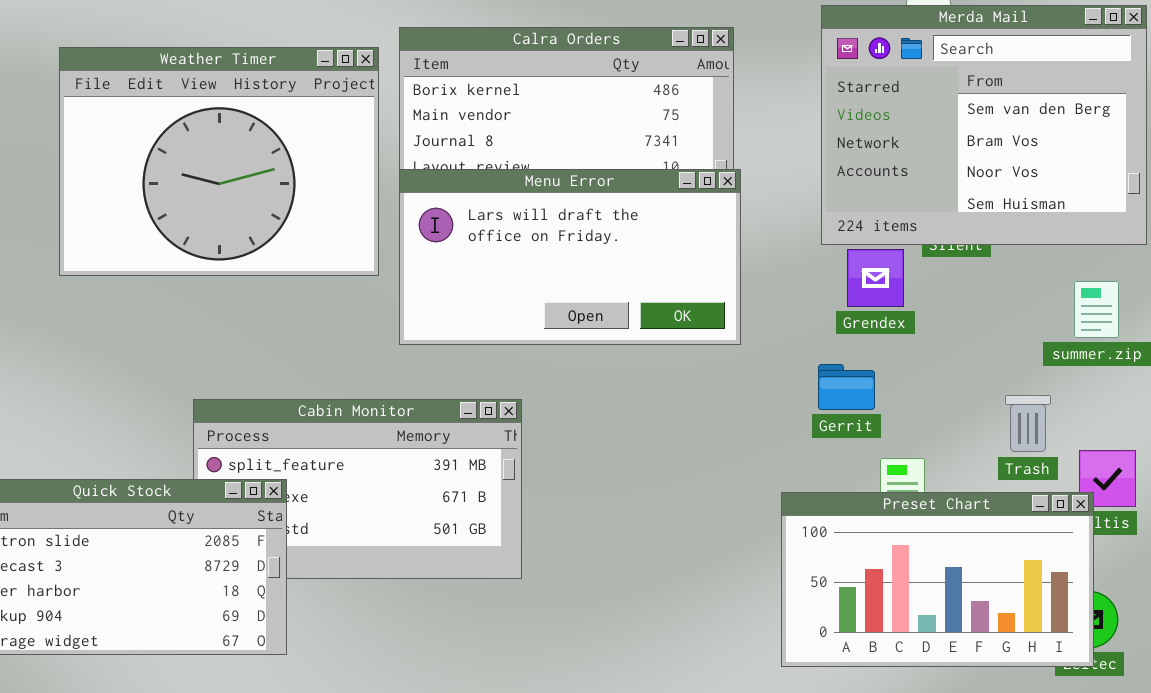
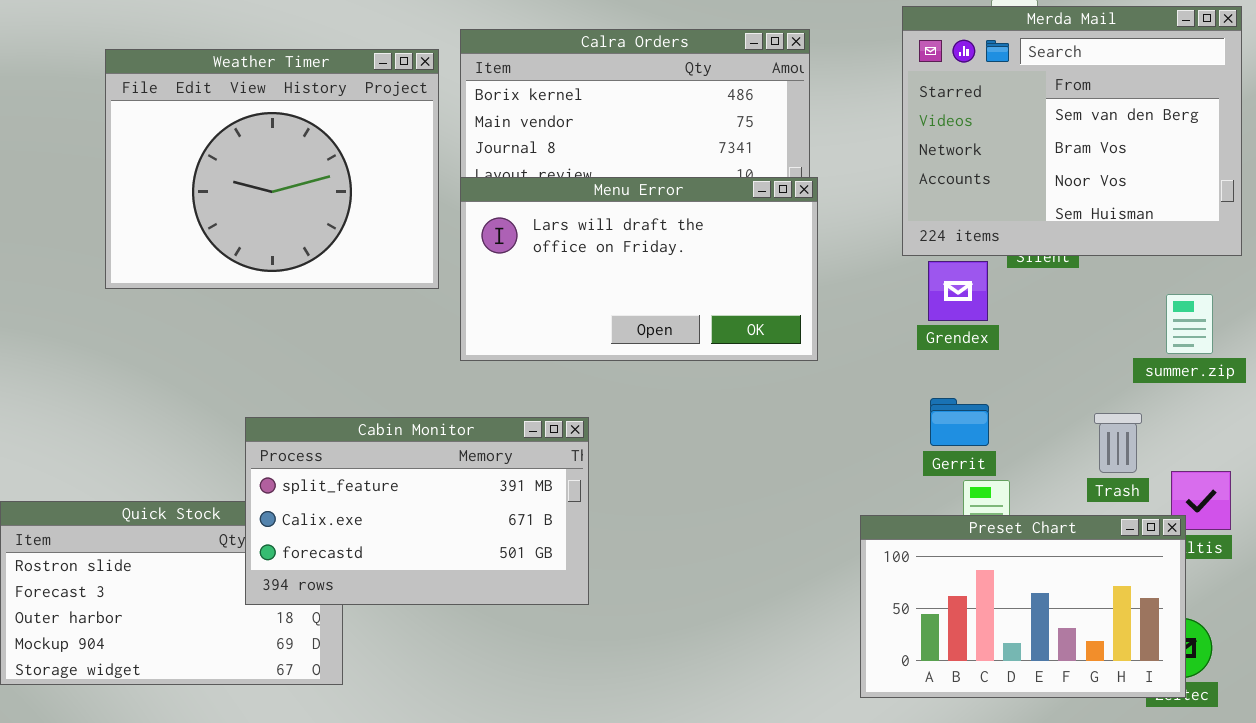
Gerrit: [818,364,875,410] -> [930,398,989,446], moved
Cabin Monitor: [193,399,522,579] -> [245,417,589,605], raised

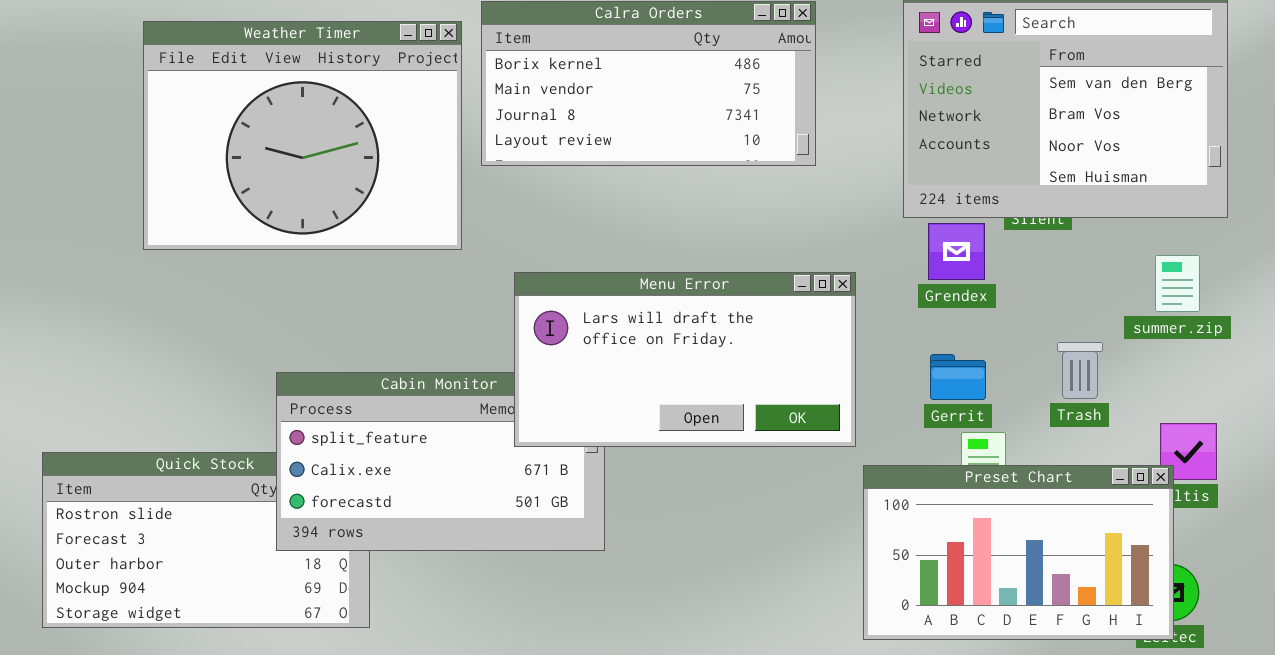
Menu Error: [460,177,818,361] -> [514,272,856,447], moved
Trash: [1094,413,1142,473] -> [1057,342,1103,399], moved

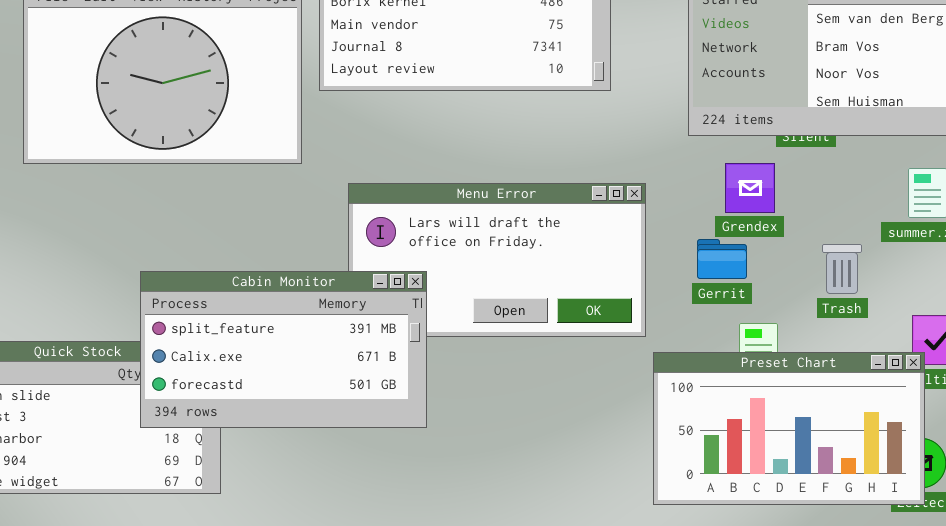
Grendex: [928,223,985,280] -> [725,163,775,213], moved
Gerrit: [930,354,986,400] -> [697,239,747,279], moved
Cabin Monitor: [276,372,605,551] -> [140,271,427,428], raised

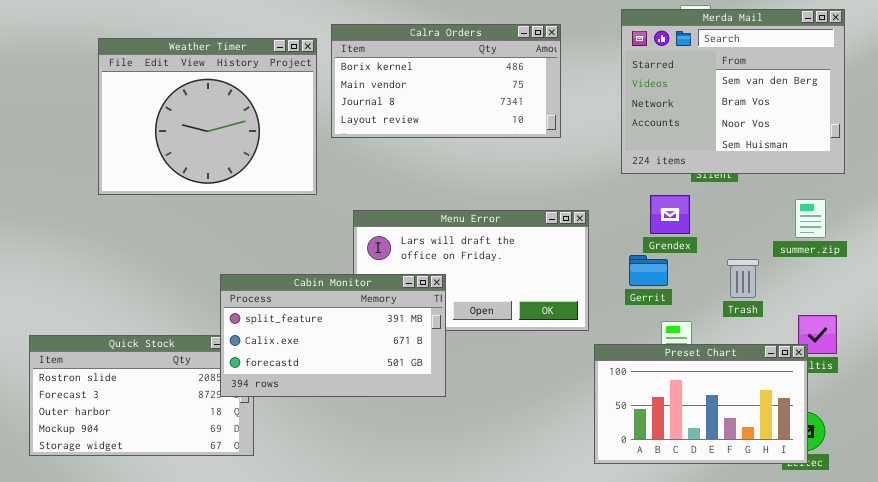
Cabin Monitor: [140,271,427,428] -> [220,274,446,397], moved

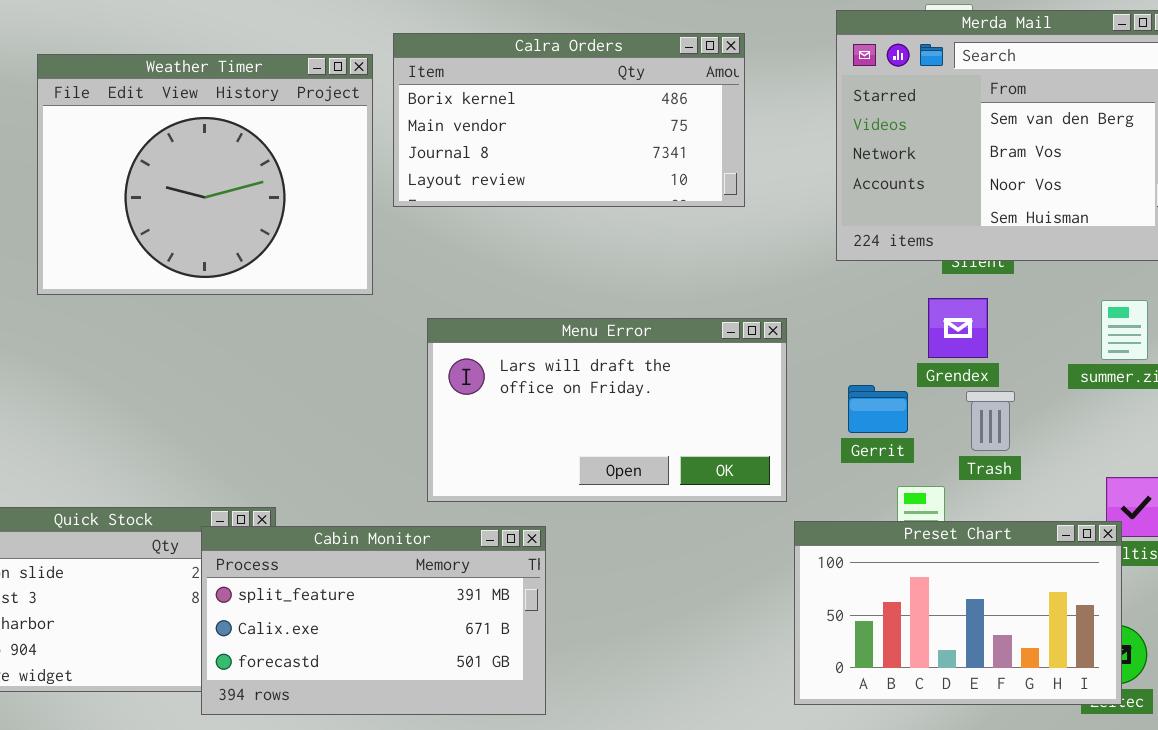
Grendex: [650,195,690,234] -> [928,298,988,358], moved
Trash: [727,259,759,298] -> [966,391,1015,451], moved
Cabin Monitor: [220,274,446,397] -> [201,526,546,715], moved

